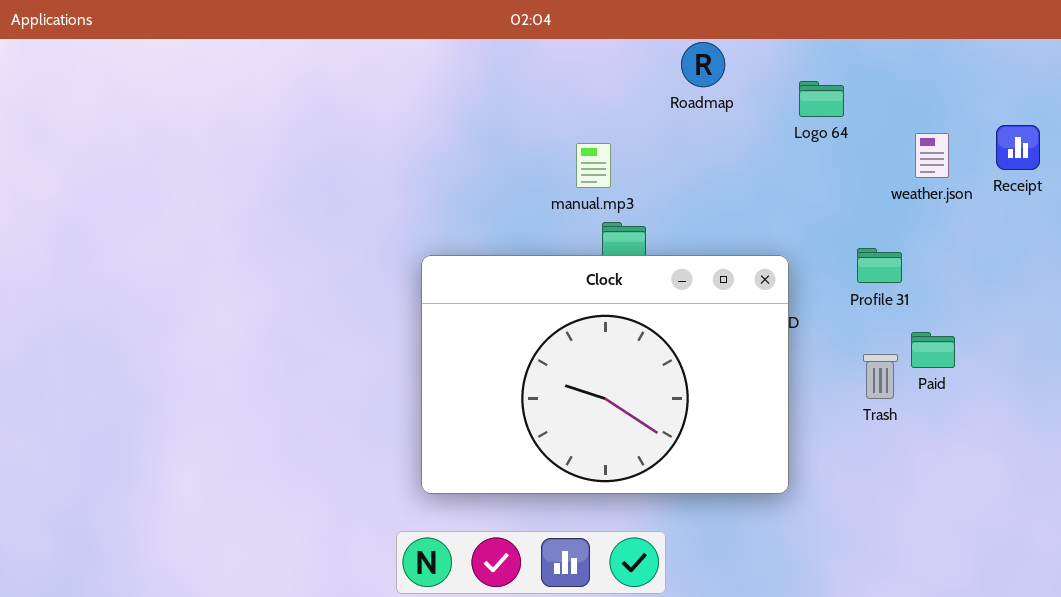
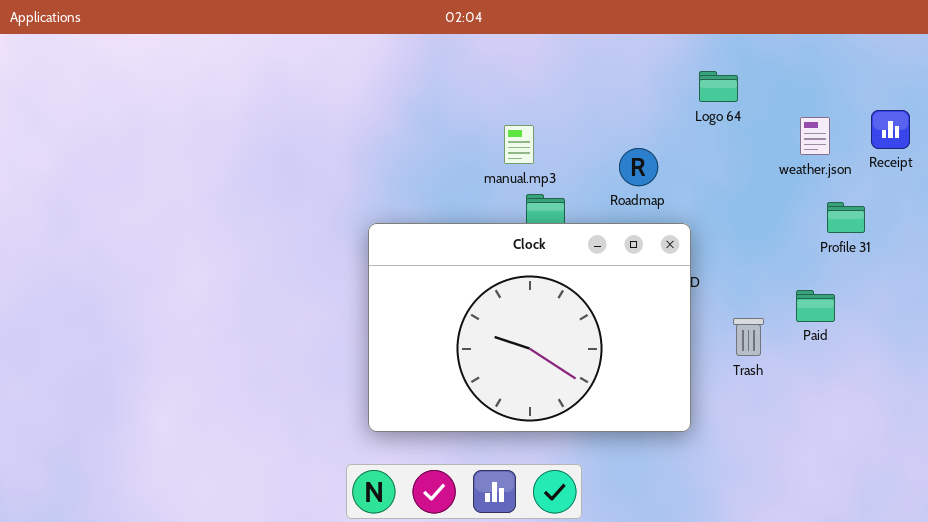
Roadmap: [681,42,725,87] -> [619,148,658,186], moved
Profile 31: [857,248,902,283] -> [827,202,865,233], moved
Trash: [863,354,898,399] -> [733,318,764,356], moved

